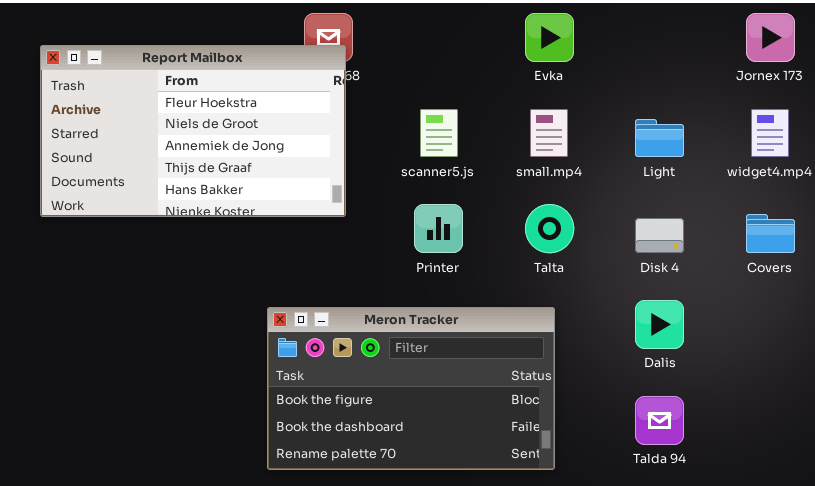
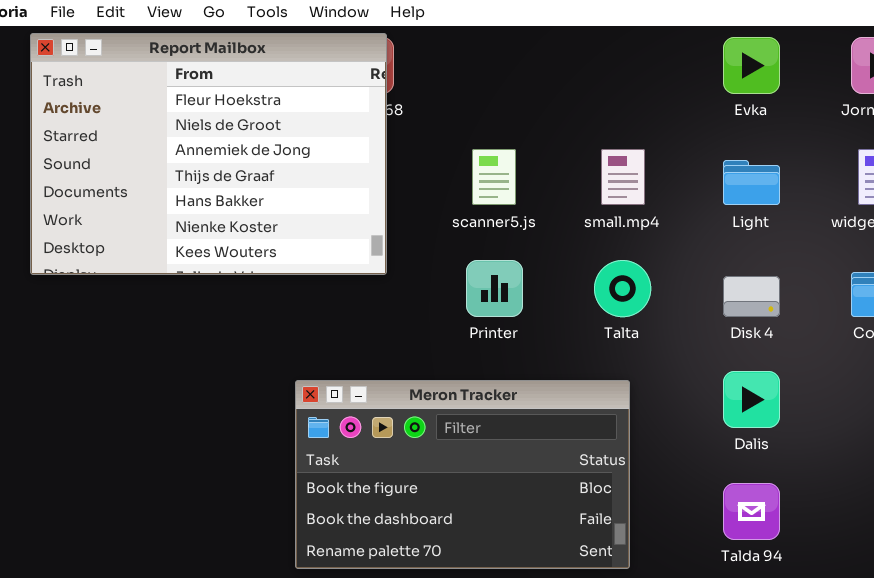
Evka: [525,13,574,62] -> [723,37,780,94], moved
Report Mailbox: [40,45,346,217] -> [30,33,387,275], resized

